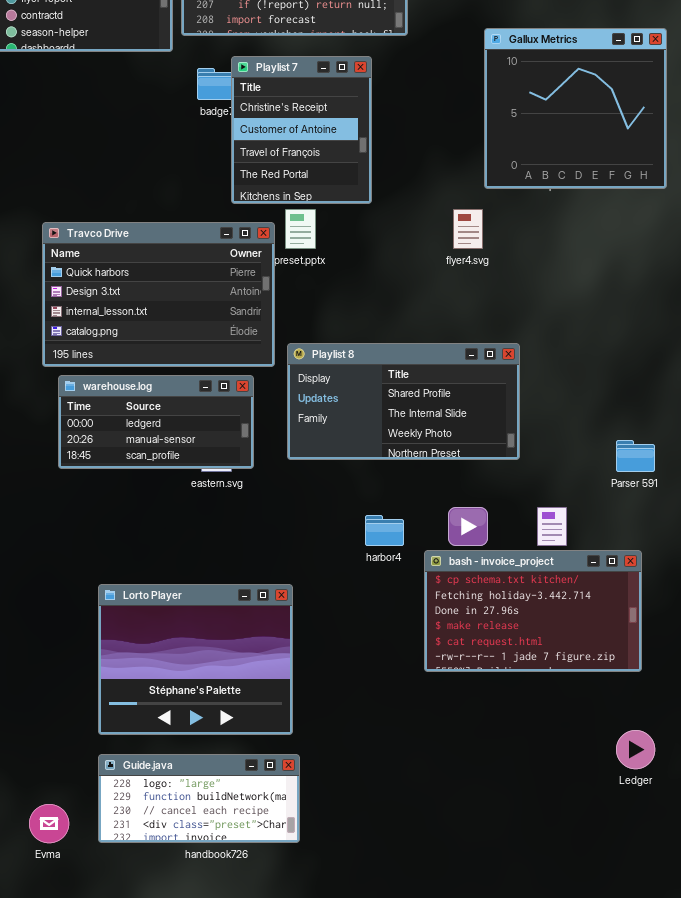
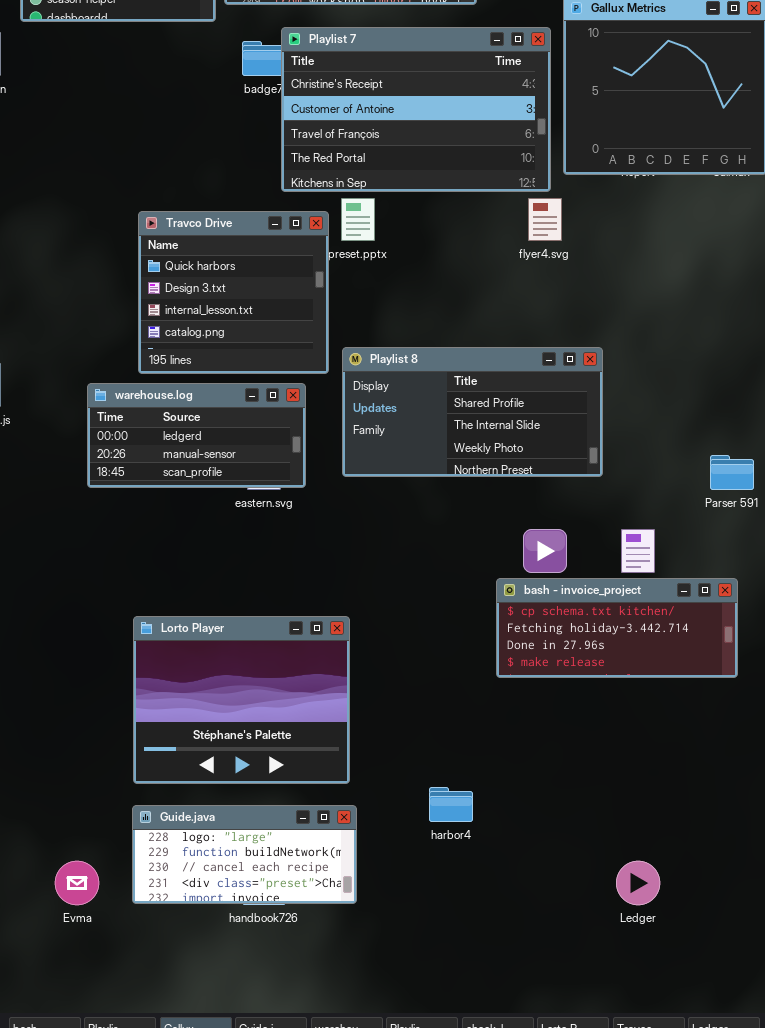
Playlist 7: [231,56,372,204] -> [281,27,551,192], resized
Travco Drive: [42,222,275,367] -> [138,211,329,374], resized
harbor4: [365,515,404,546] -> [429,787,473,822], moved
bash - invoice_project: [424,550,642,672] -> [496,578,738,678], resized
Ledger: [616,730,655,769] -> [616,861,660,905], moved

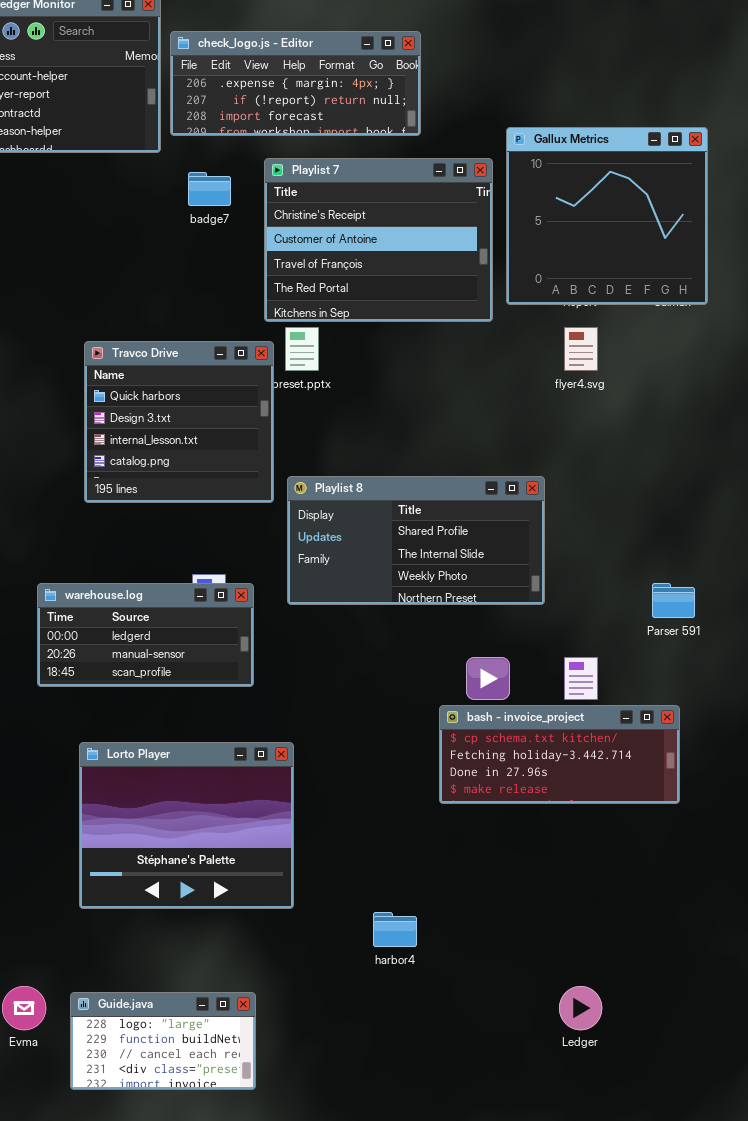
Playlist 7: [281,27,551,192] -> [264,158,493,322], resized
flyer4.svg: [528,198,562,241] -> [564,327,598,371], moved
warehouse.log: [87,383,306,488] -> [37,583,254,687], moved
Guide.java: [132,805,357,904] -> [70,992,256,1090], moved, resized

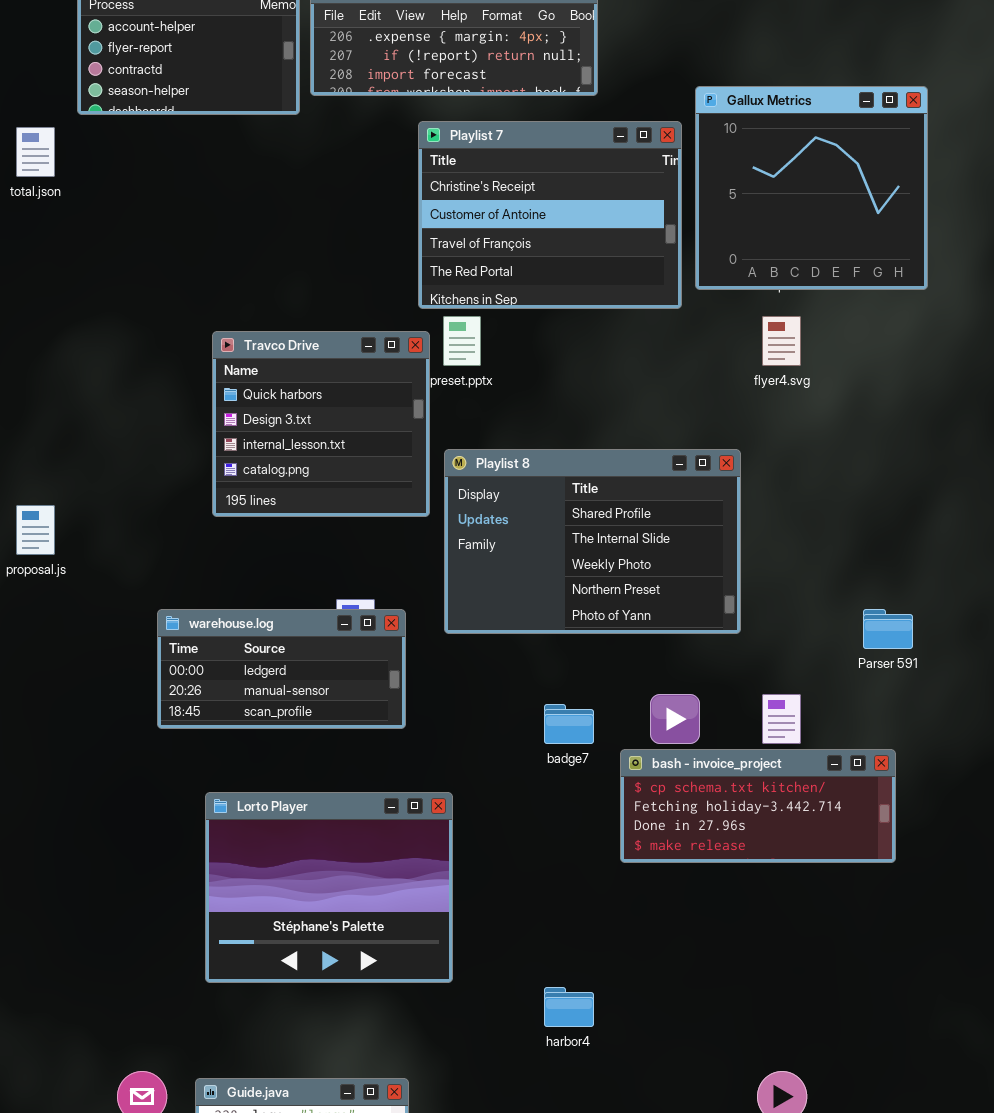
badge7: [188,172,231,206] -> [544,704,594,744], moved
Playlist 8: [287,476,545,605] -> [444,449,741,634], resized

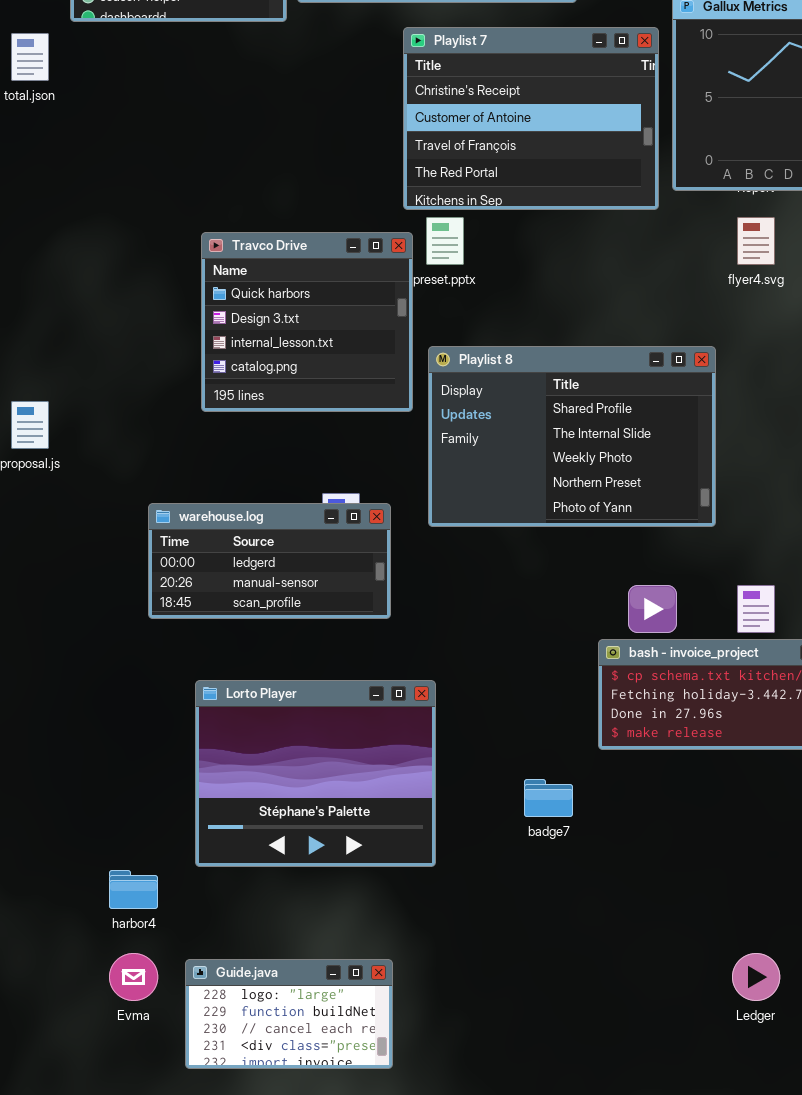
badge7: [544,704,594,744] -> [524,779,573,817], moved
harbor4: [544,987,594,1027] -> [109,870,158,909], moved

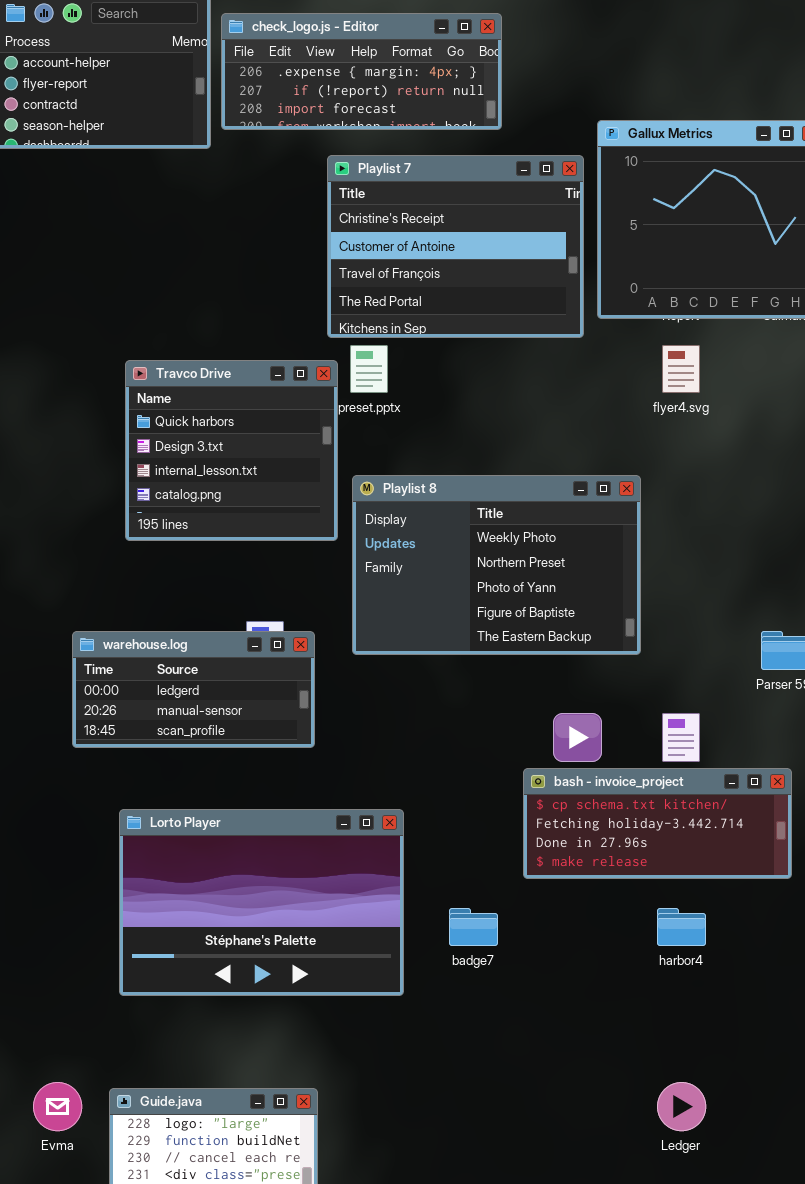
Playlist 8: [428,346,716,527] -> [352,475,641,655], scrolled down 2 rows
Lorto Player: [195,680,436,867] -> [119,809,404,996], resized
harbor4: [109,870,158,909] -> [657,908,706,946], moved

